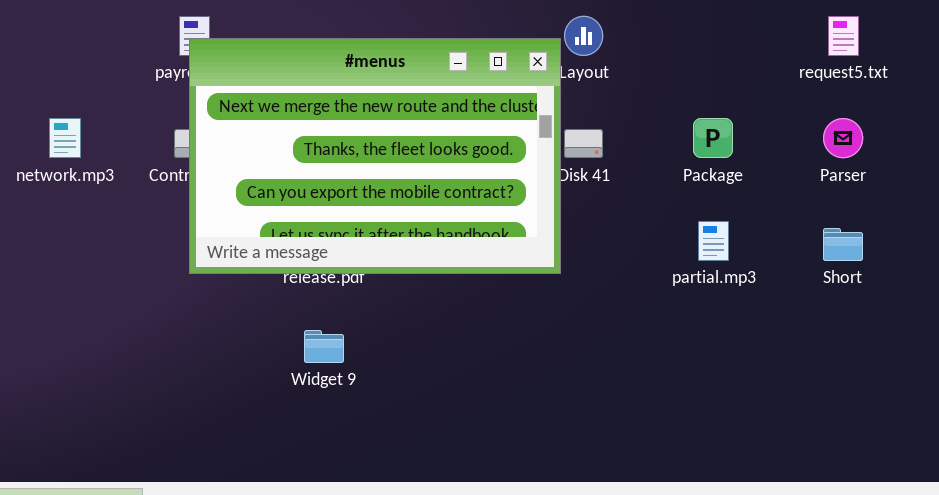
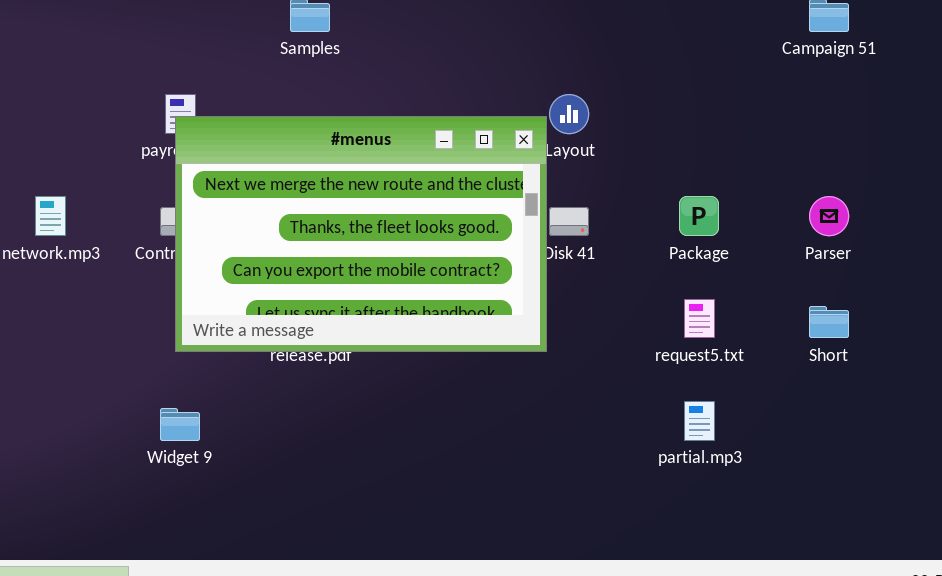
request5.txt: [828,16,859,56] -> [684,299,715,338], moved
partial.mp3: [698,221,729,261] -> [684,401,715,441], moved
Widget 9: [304,330,344,363] -> [160,408,200,441], moved

